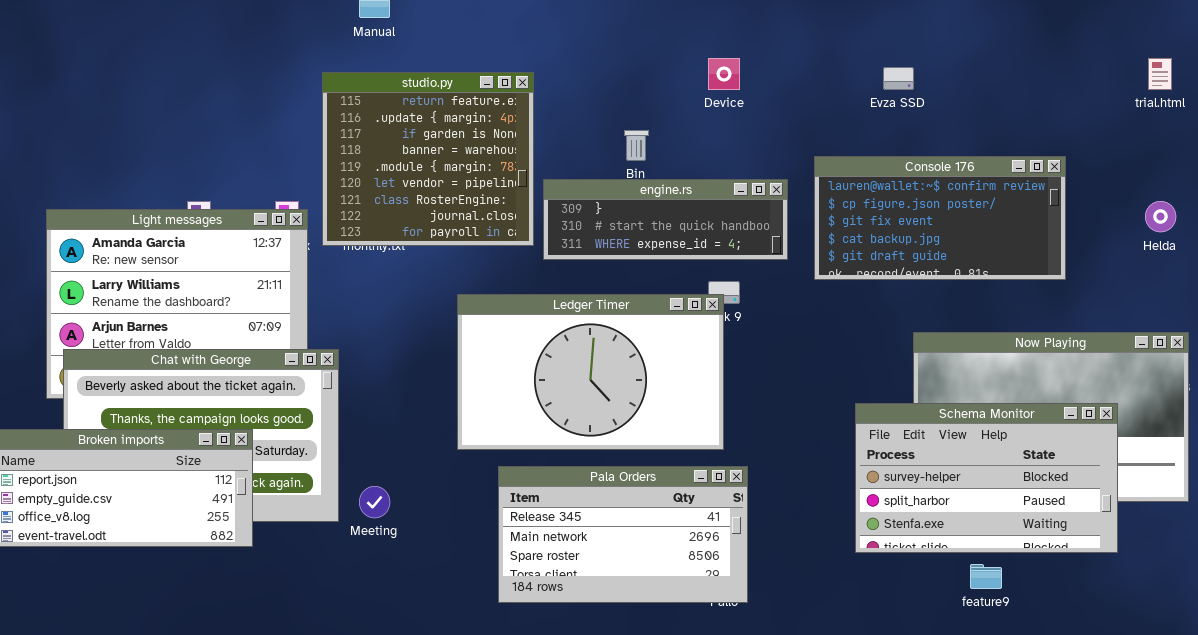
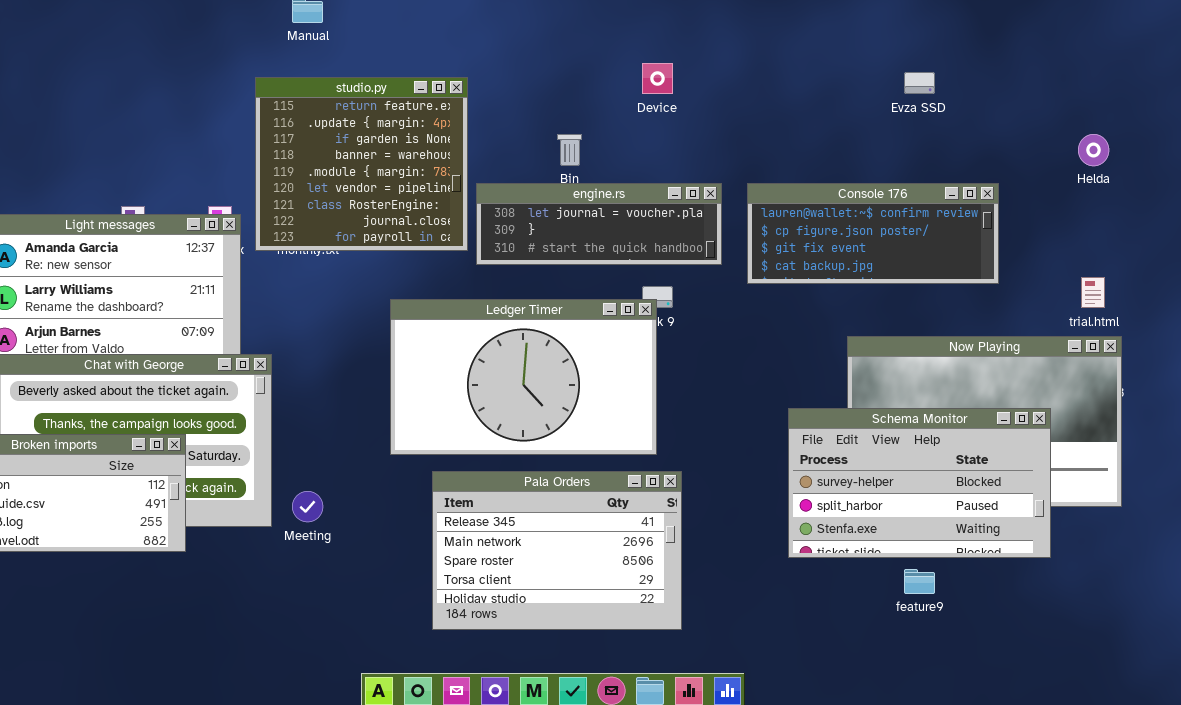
trial.html: [1148,58,1172,90] -> [1081,277,1105,308], moved
Evza SSD: [883,67,914,90] -> [904,72,935,94], moved
Console 176: [814,156,1066,280] -> [747,183,999,284], resized
engine.rs: [543,179,788,260] -> [476,183,722,265], scrolled up 1 row
Helda: [1145,201,1176,232] -> [1078,134,1109,166], moved
Pala Orders: [498,466,748,603] -> [432,471,682,630], resized

